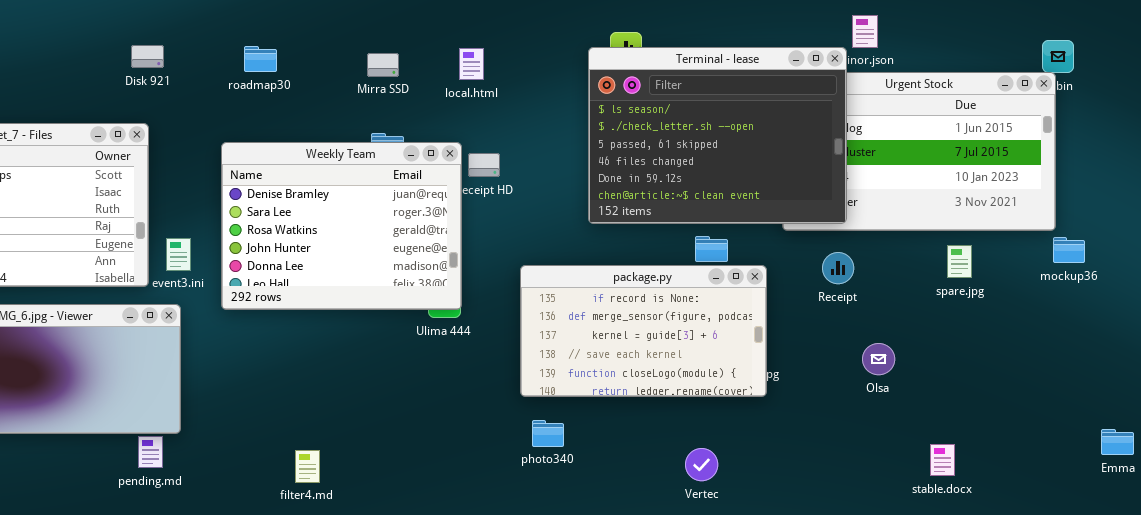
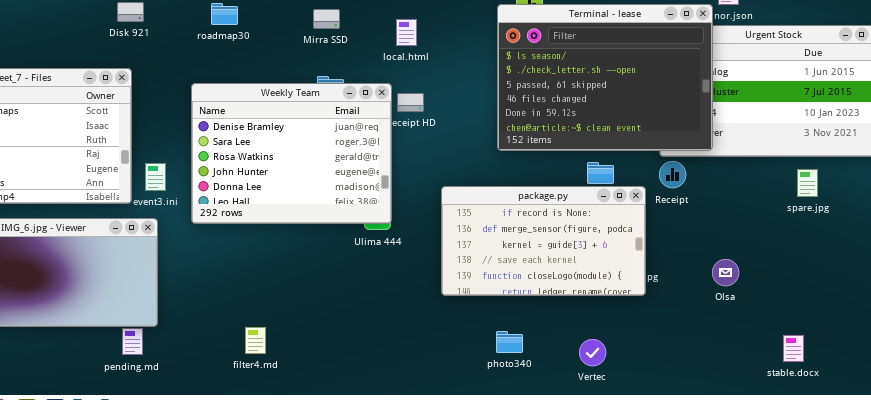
local.html: [459,48,484,80] -> [396,19,417,46], moved
Receipt: [822,252,854,284] -> [659,161,686,188], moved
Olsa: [862,343,895,375] -> [712,259,739,286], moved
photo340: [532,420,564,447] -> [496,331,523,353], moved
filter4.md: [295,450,320,483] -> [245,327,266,354], moved

